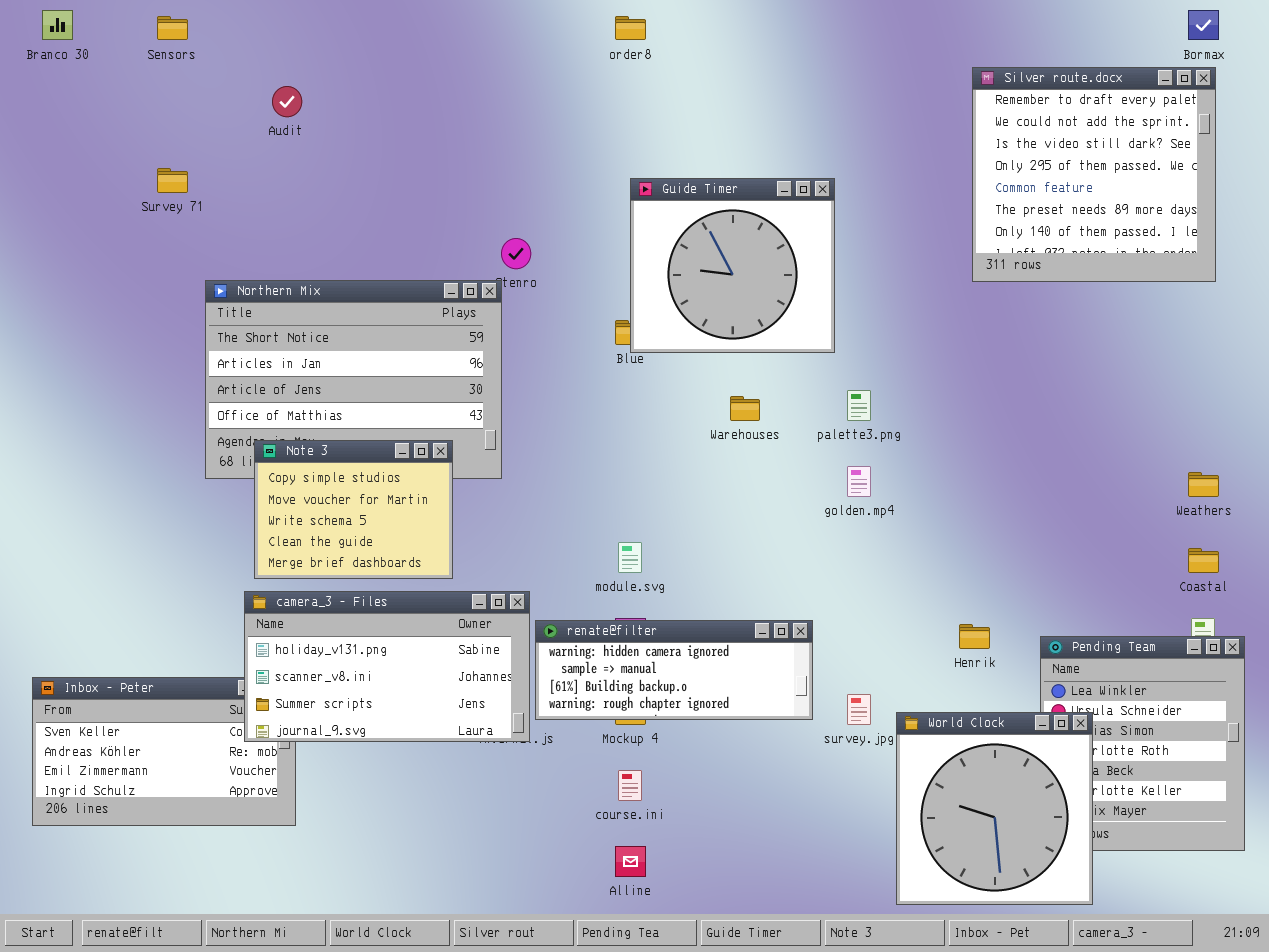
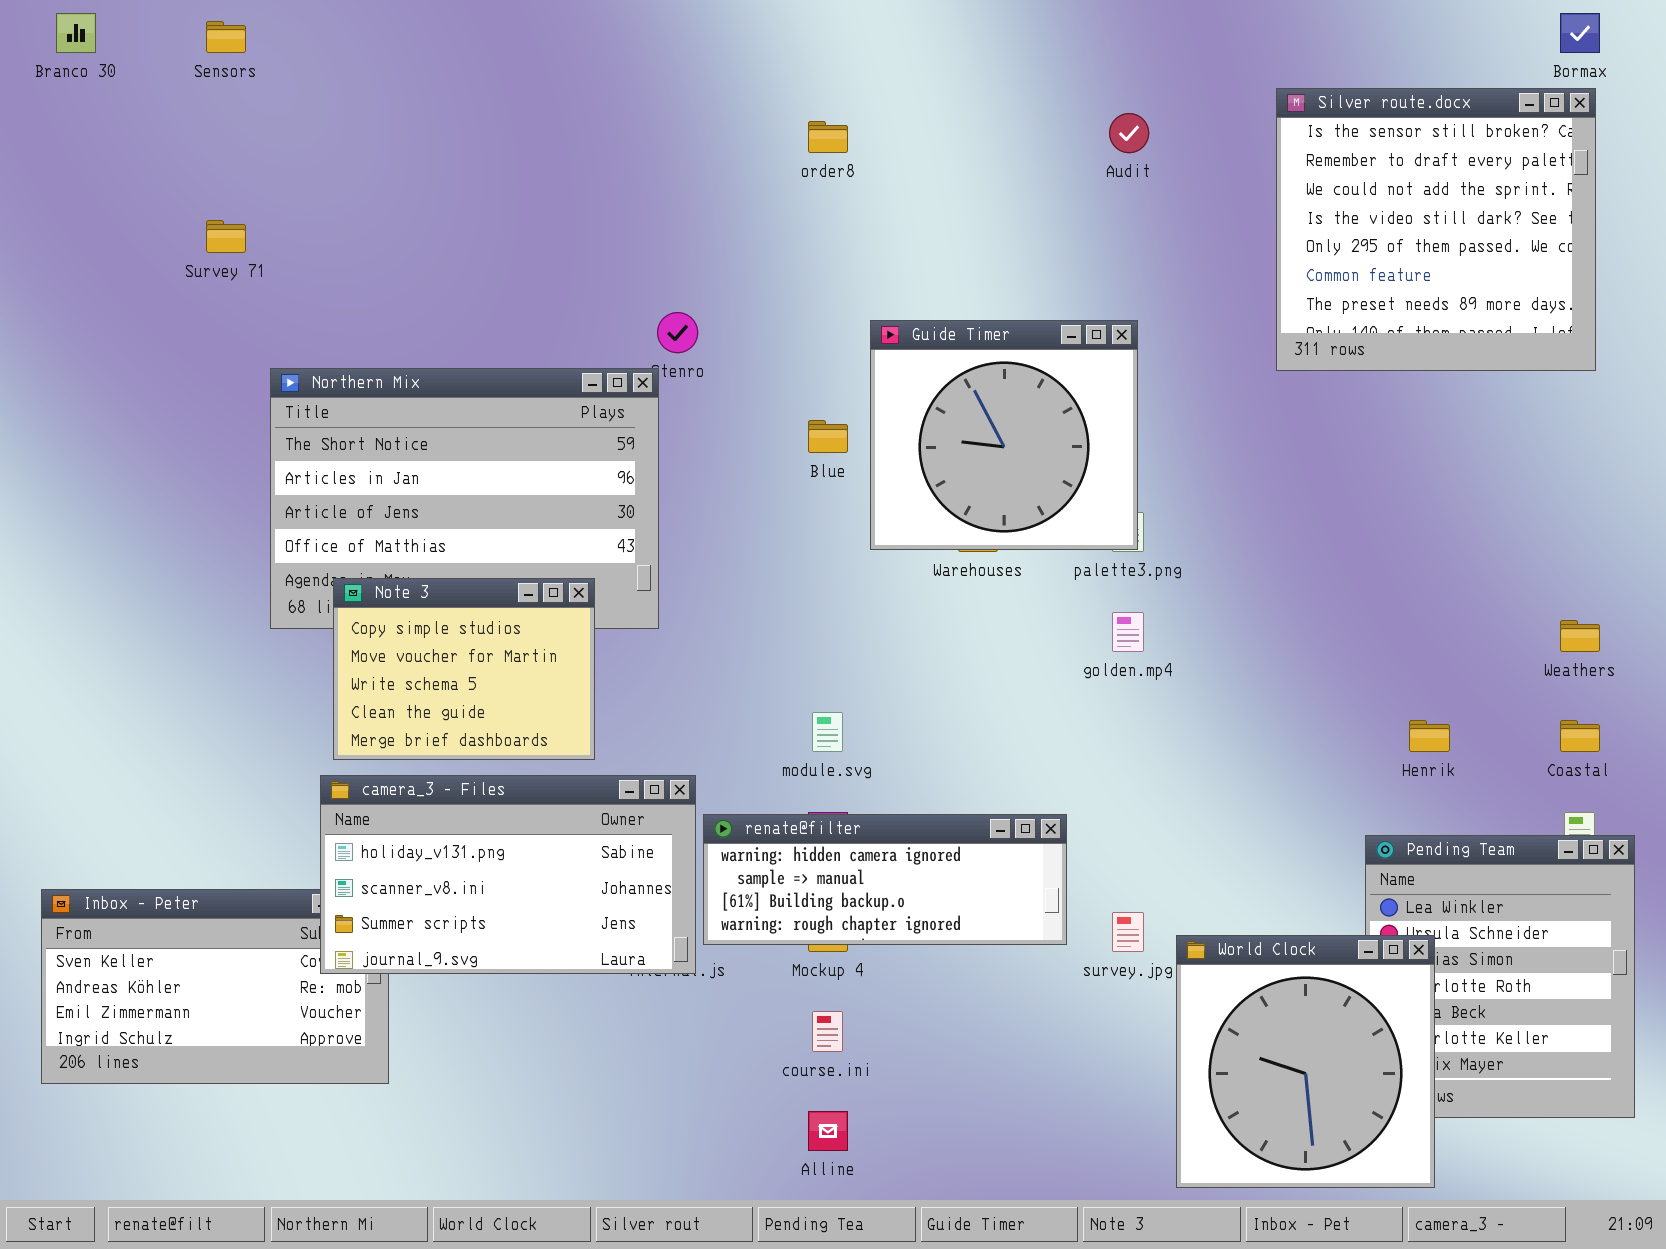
order8: [615,16,646,40] -> [808,121,848,153], moved
Silver route.docx: [972,67,1216,282] -> [1276,88,1596,371], scrolled up 1 row
Audit: [272,86,302,117] -> [1109,113,1149,153], moved
Guide Timer: [630,178,835,353] -> [870,320,1138,550], moved
Henrik: [959,624,990,649] -> [1409,720,1450,752], moved

